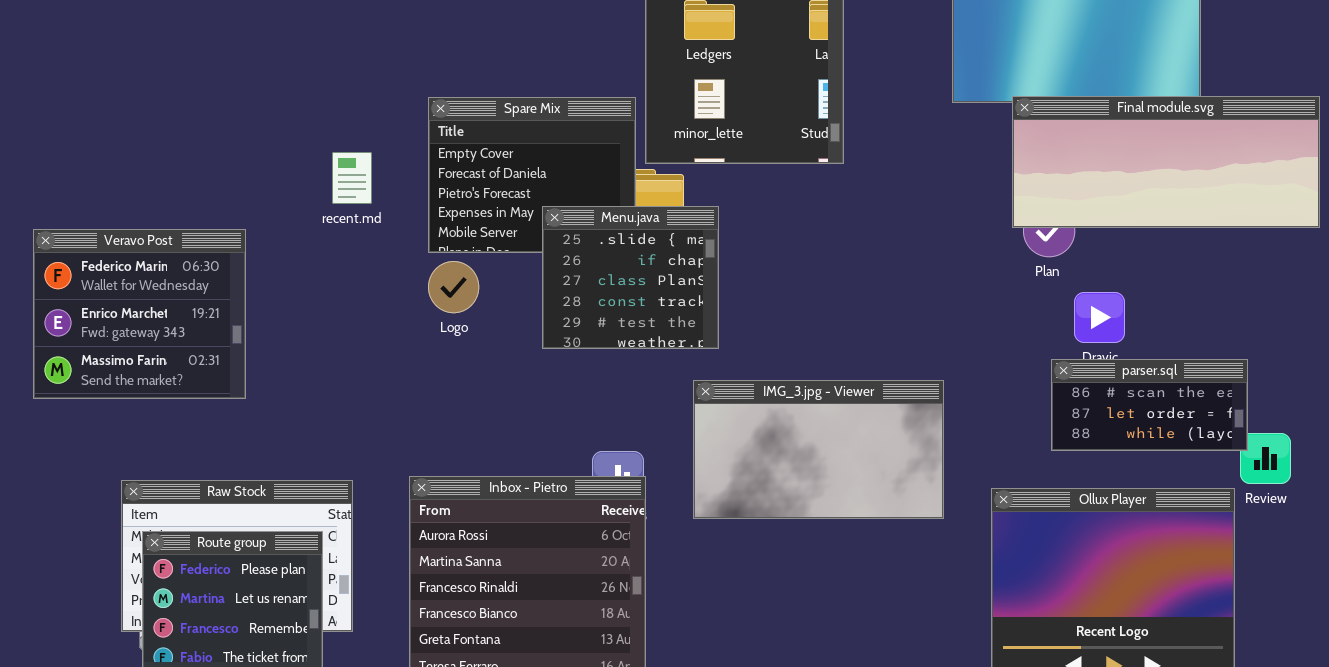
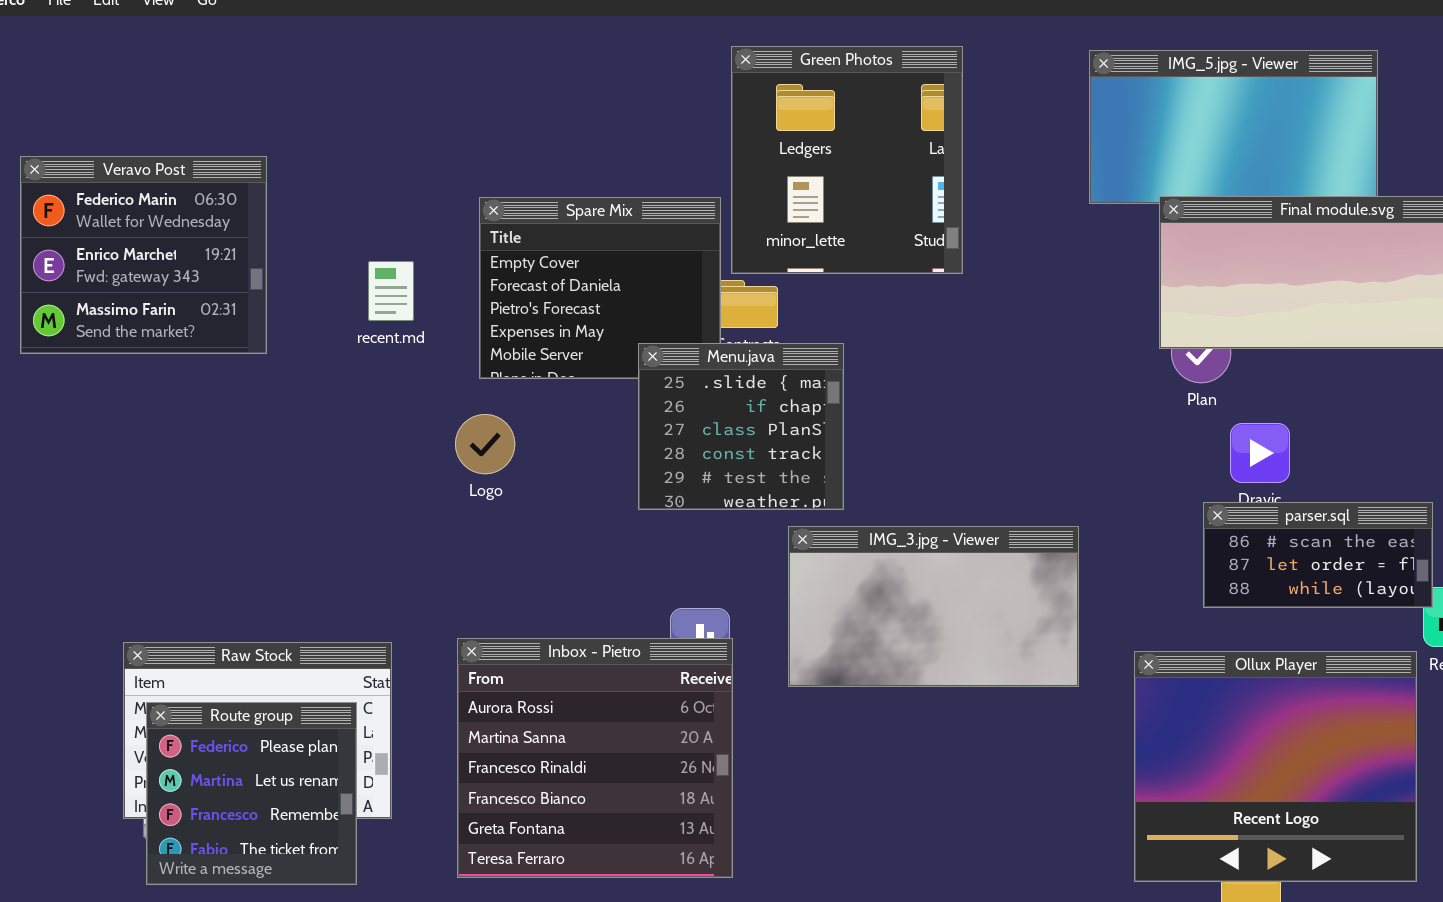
Menu.java: [542,206,719,349] -> [638,343,844,510], moved
Veravo Post: [33,229,246,399] -> [20,156,267,354], moved
Logo: [428,261,479,313] -> [455,414,515,474], moved

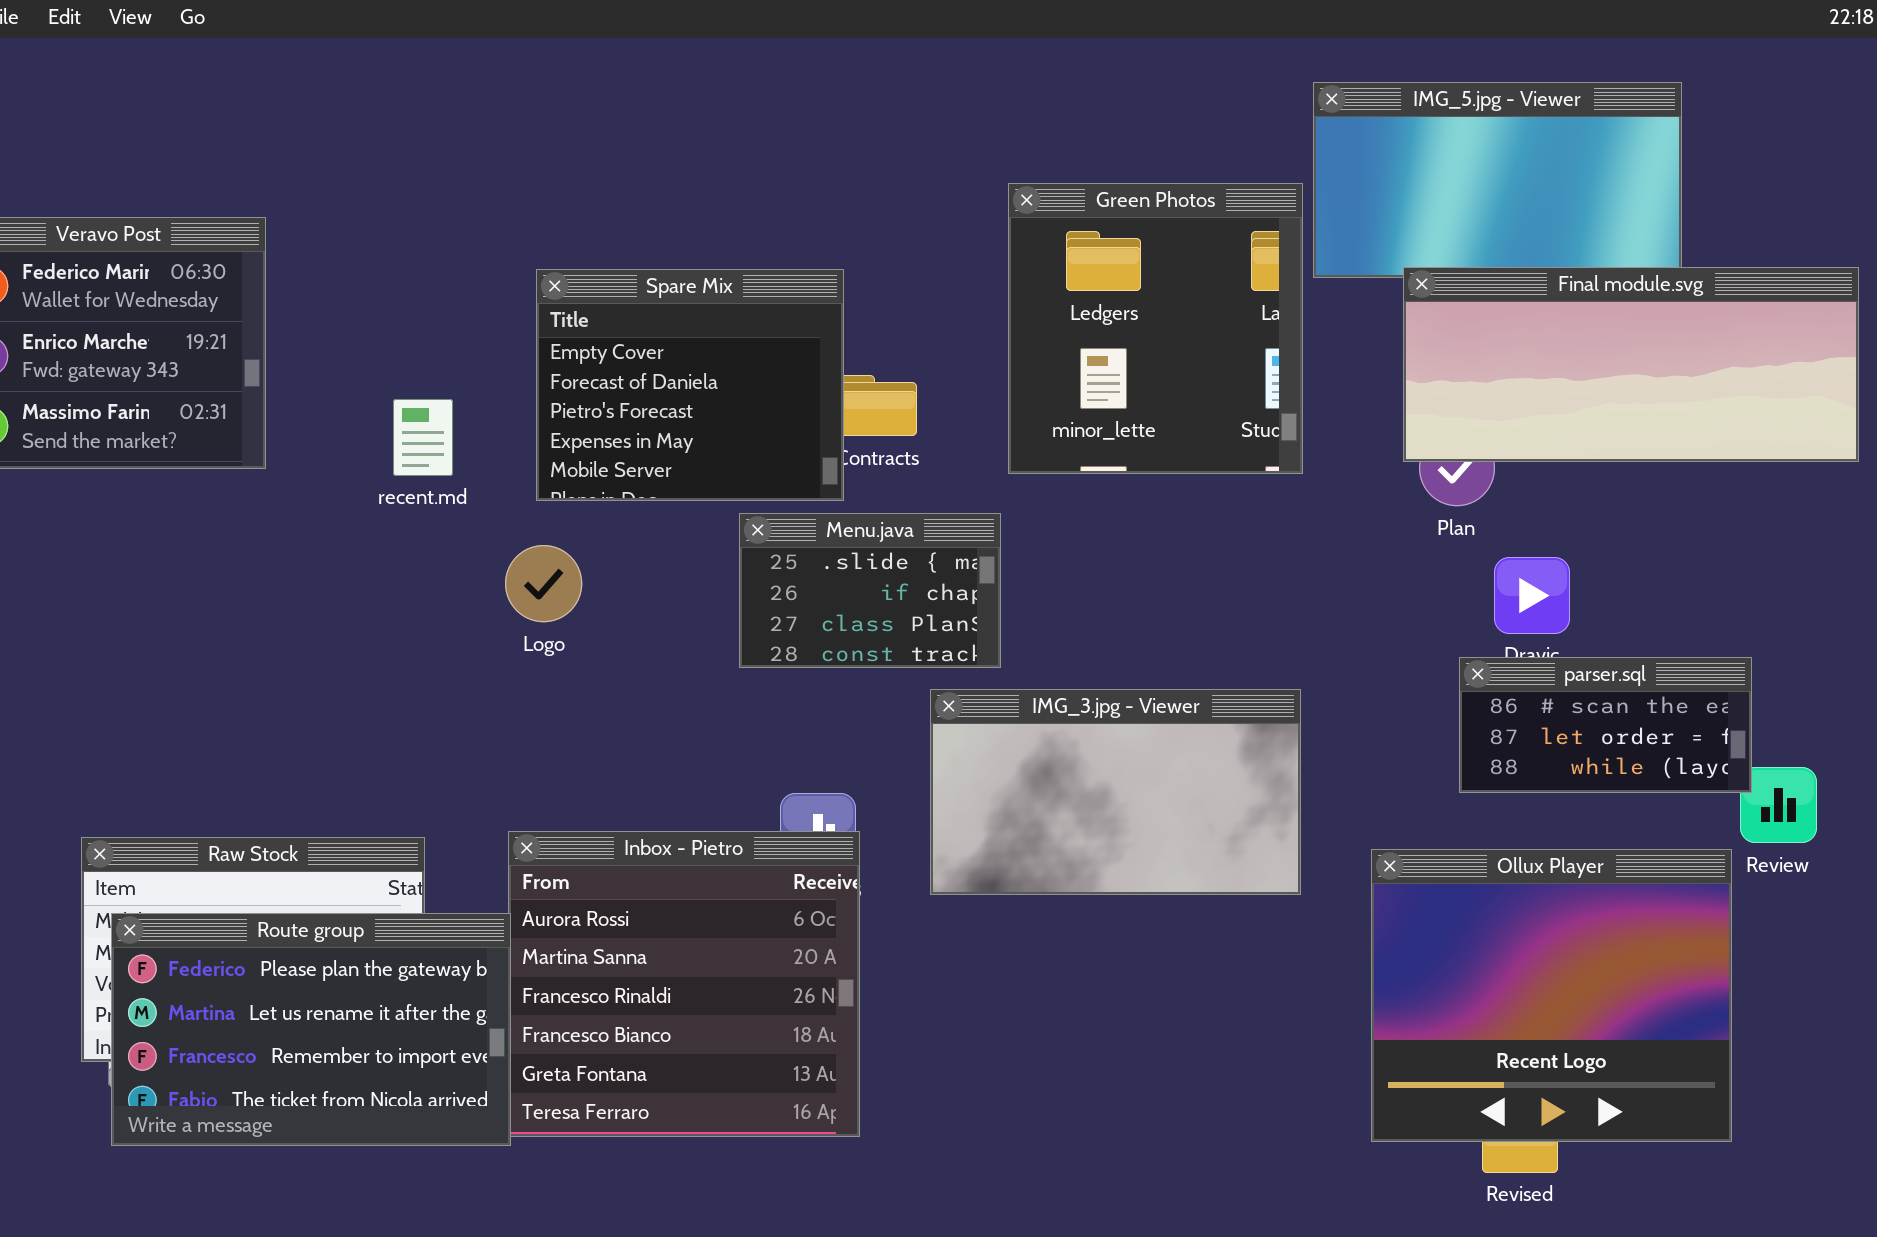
Green Photos: [731,46,963,274] -> [1008,183,1303,474], moved
recent.md: [368,261,414,321] -> [393,399,453,476], moved
Menu.java: [638,343,844,510] -> [739,513,1001,668], resized
Route group: [146,702,357,885] -> [111,913,511,1146], resized

